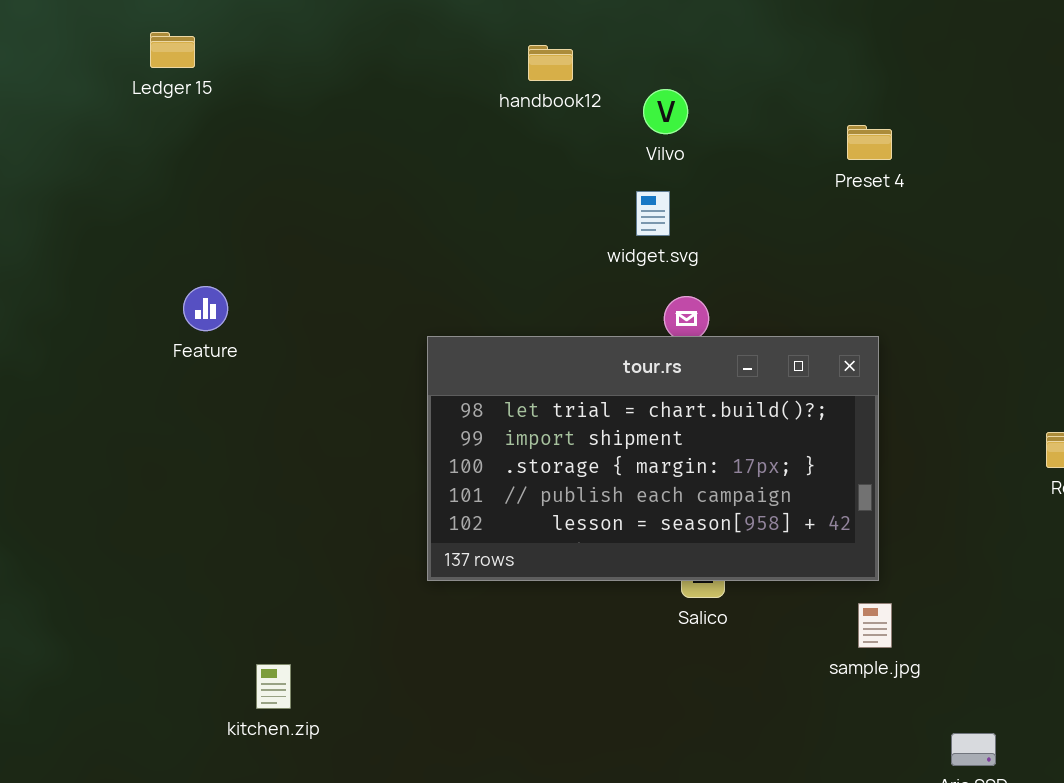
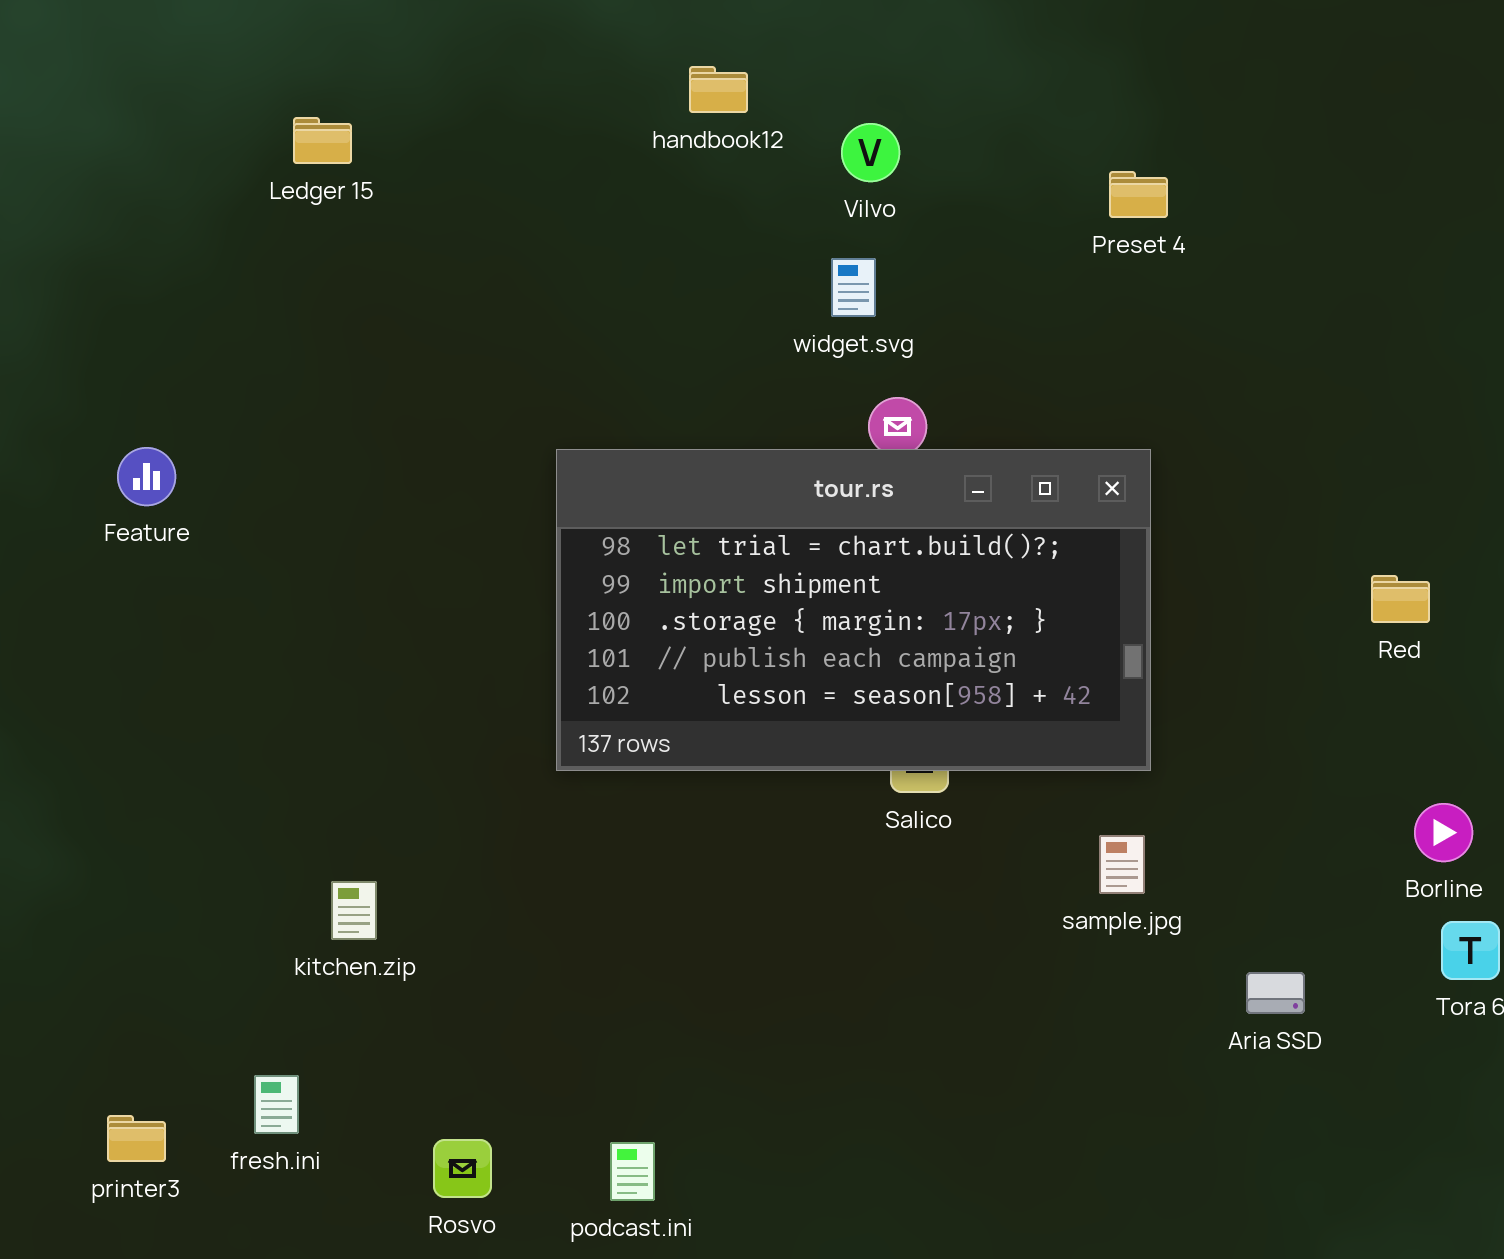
Ledger 15: [150,32,195,68] -> [293,117,352,164], moved
Feature: [183,286,228,331] -> [117,447,176,506], moved
sample.jpg: [858,603,892,648] -> [1099,835,1145,894], moved

